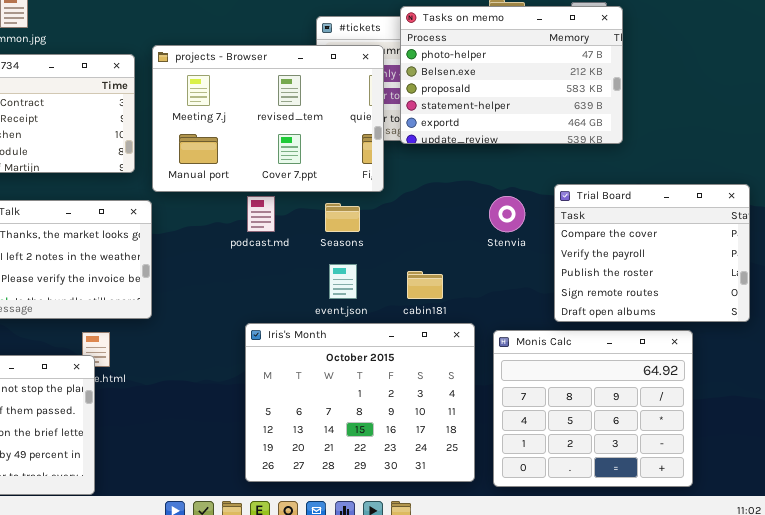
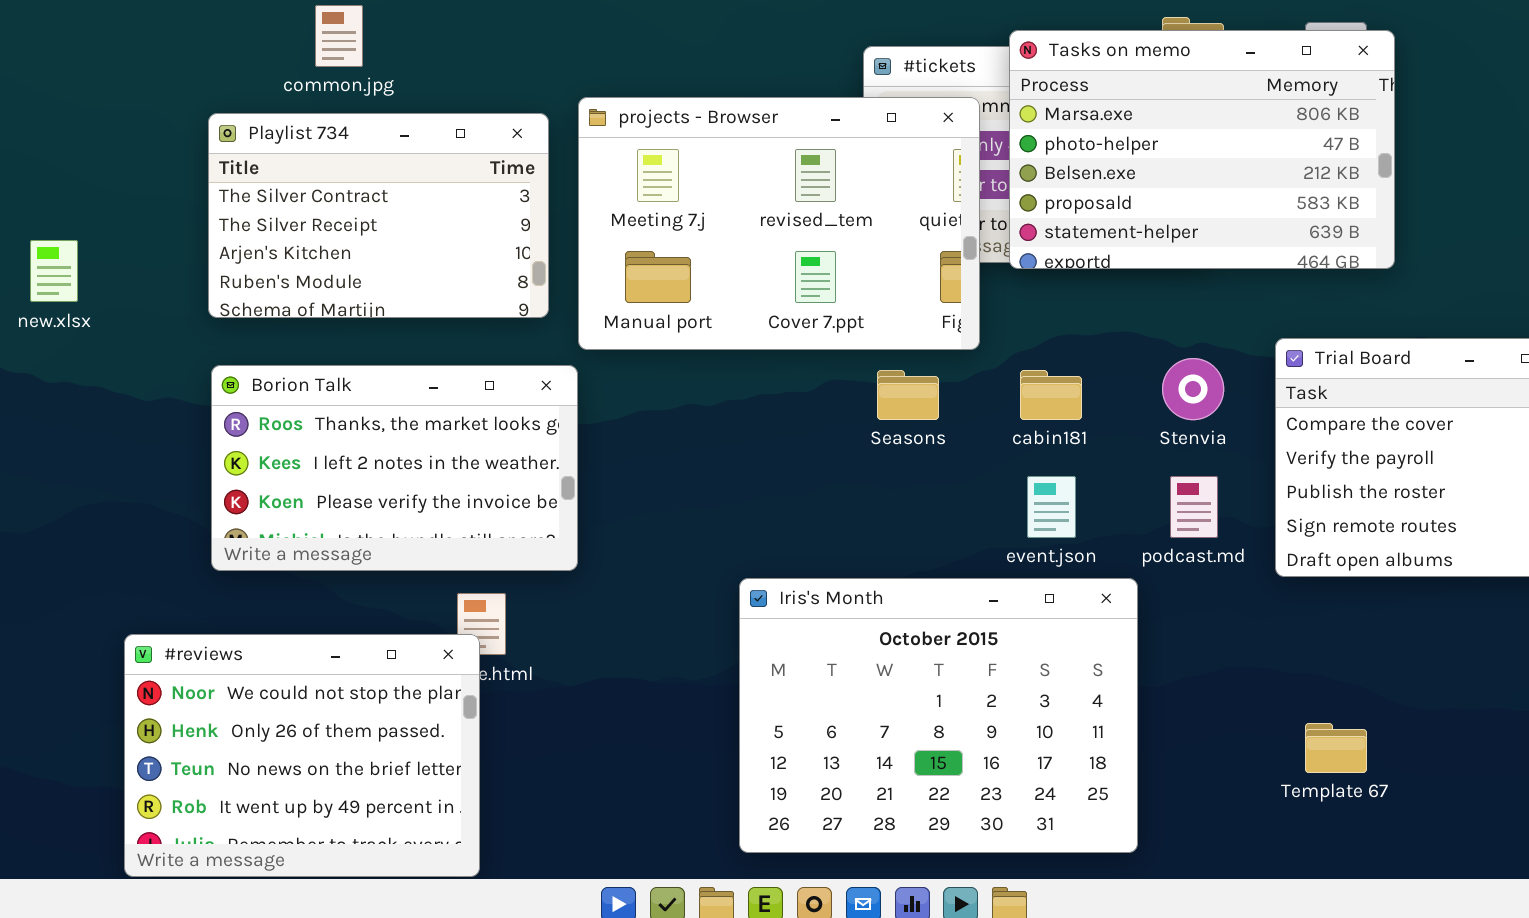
Tasks on memo: [400,6,623,144] -> [1009,30,1395,269], scrolled up 1 row
podcast.md: [247,196,275,232] -> [1170,476,1218,538], moved
event.json: [329,264,357,299] -> [1027,476,1076,538], moved
cabin181: [407,271,443,299] -> [1020,370,1082,420], moved
Monis Calc: [493,330,693,487] -> none, closed

